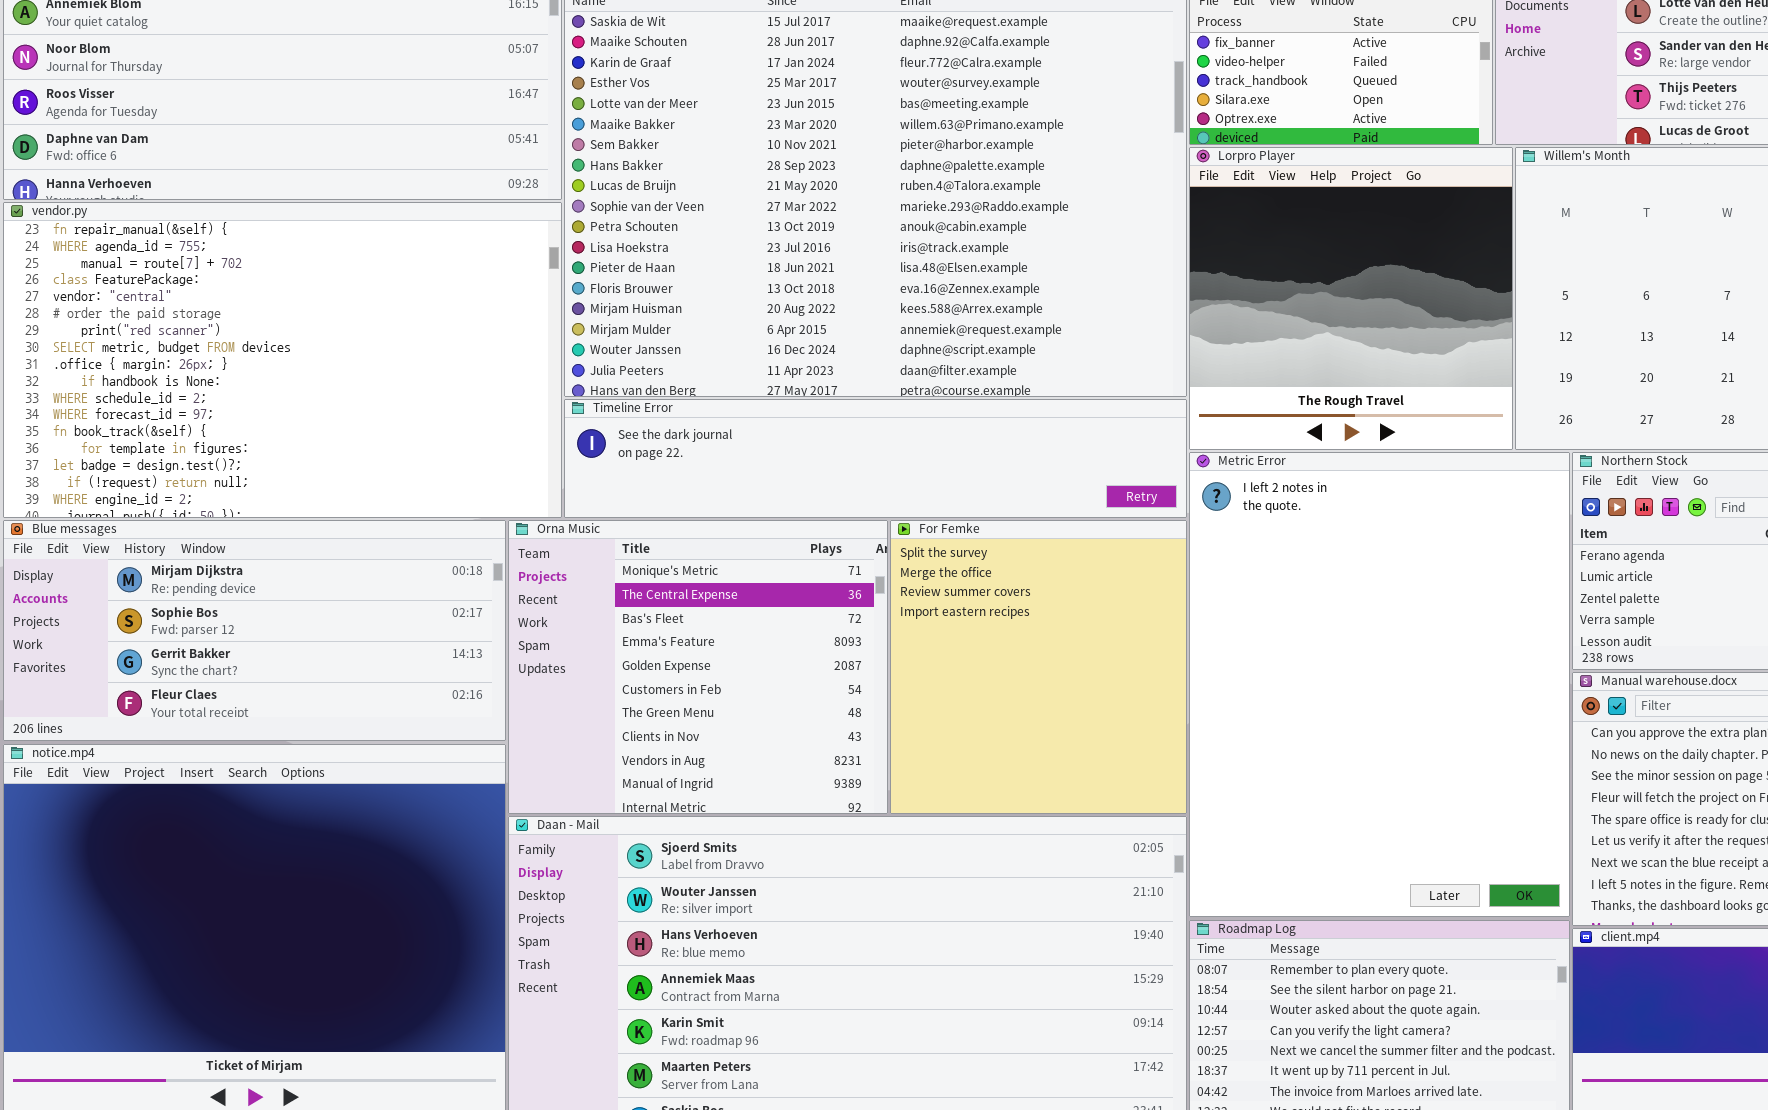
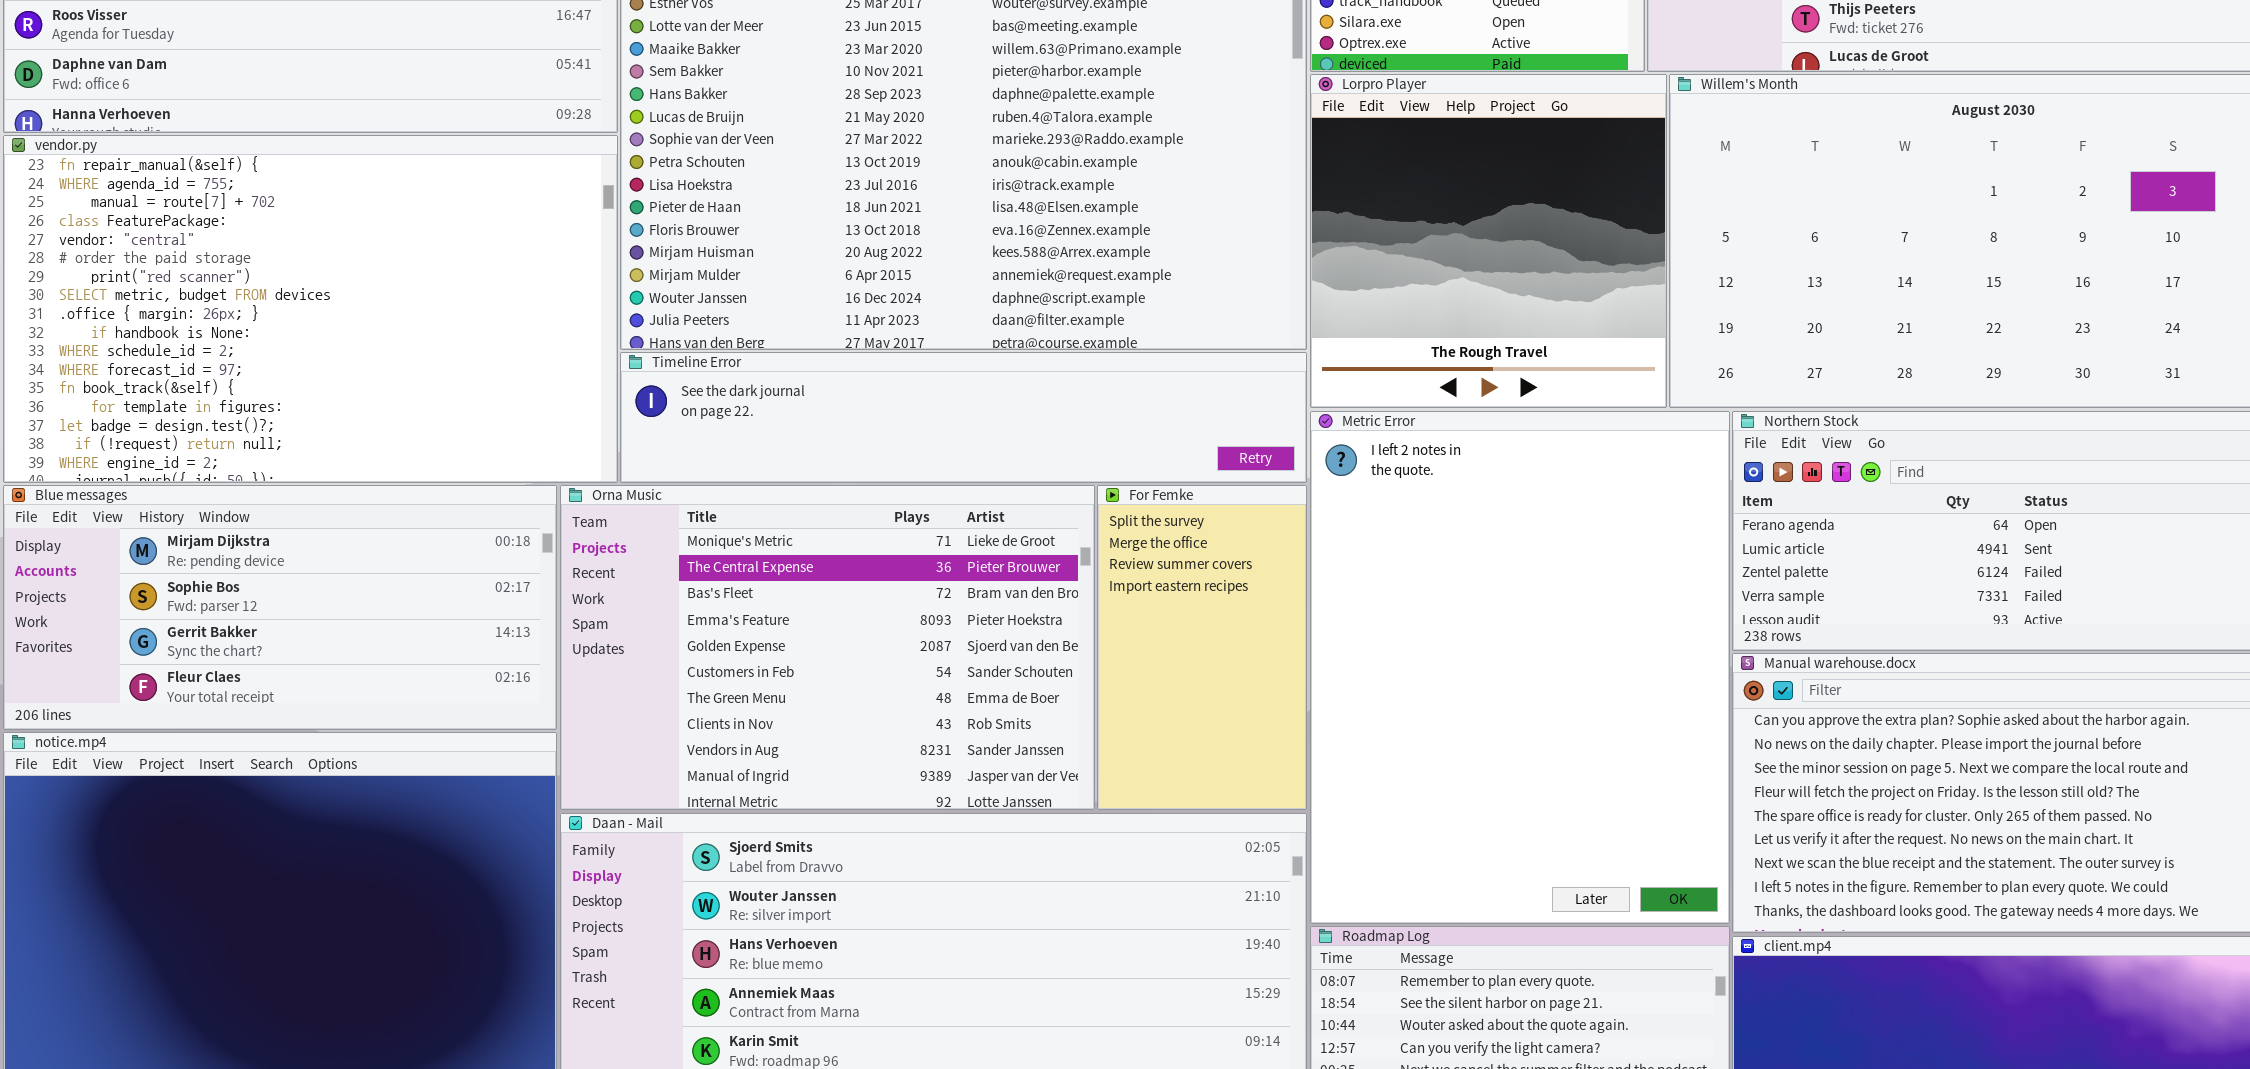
Orna Music: [508,520,888,814] -> [560,485,1095,810], resized
For Femke: [890,520,1187,814] -> [1097,485,1307,810], resized

